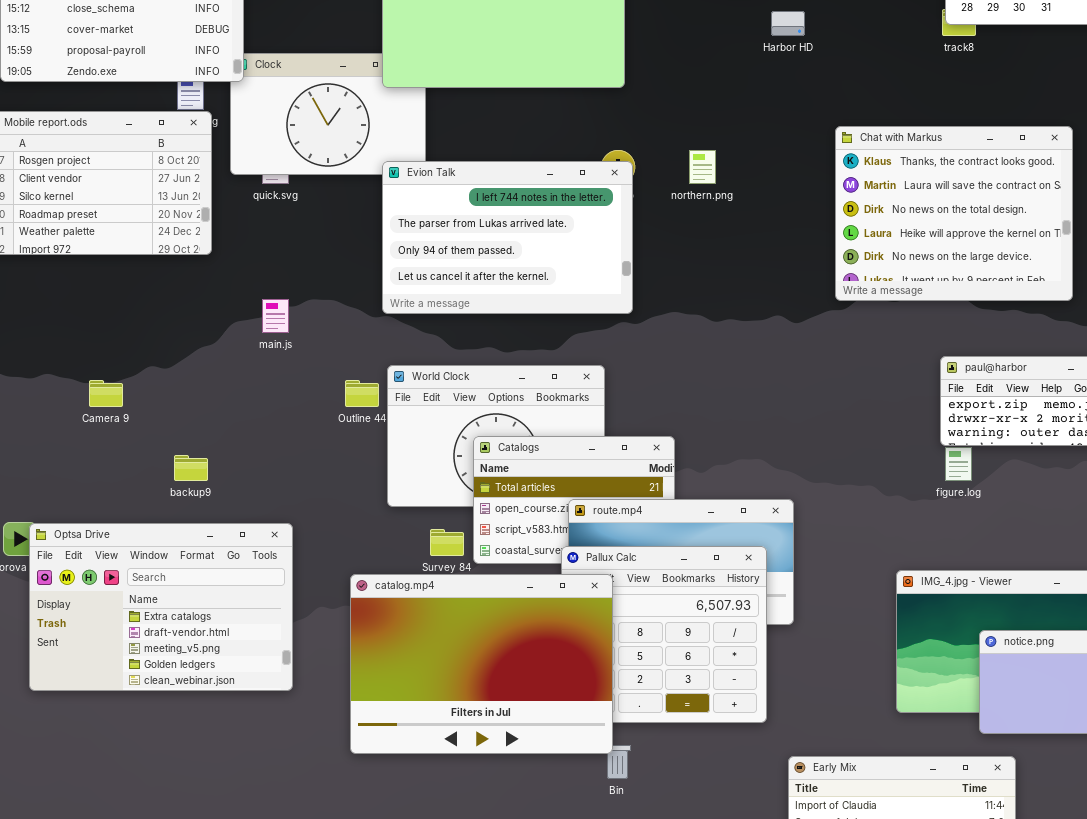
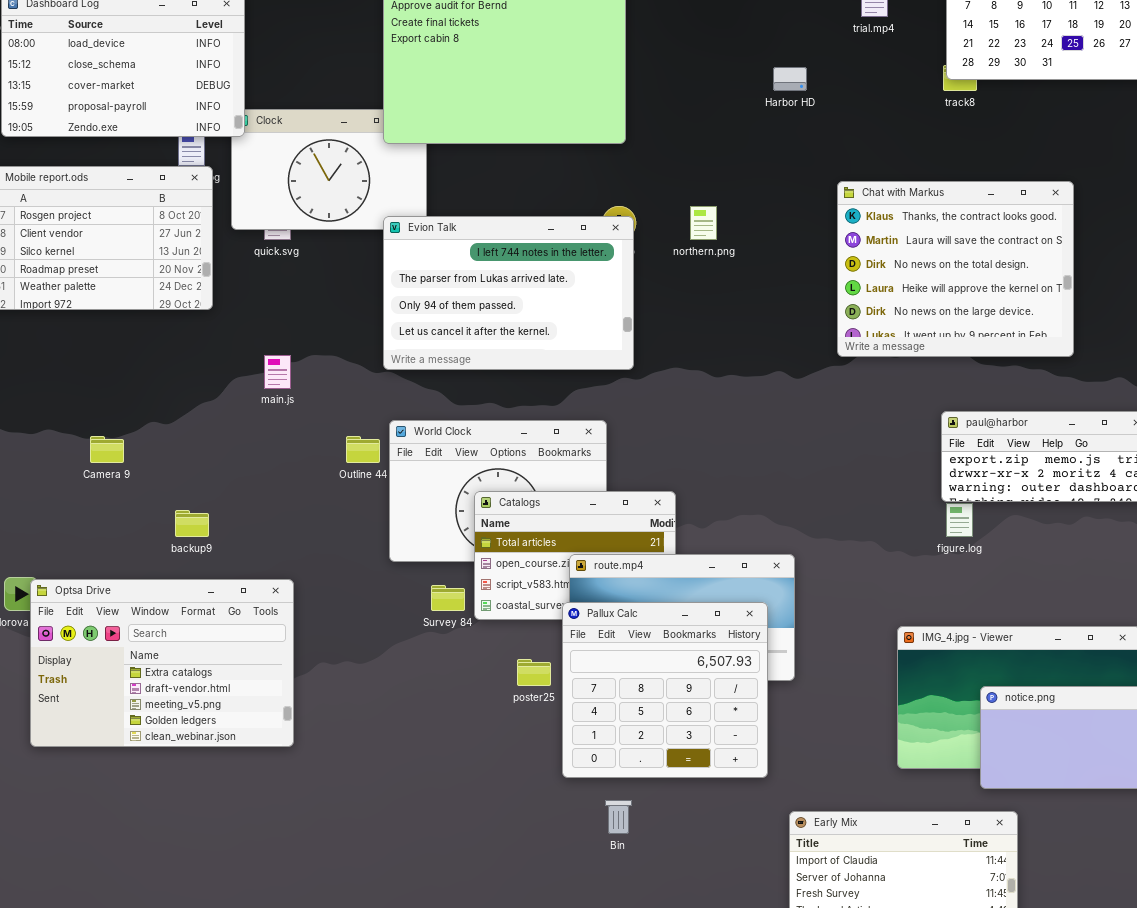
catalog.mp4: [350,574,613,754] -> none, closed

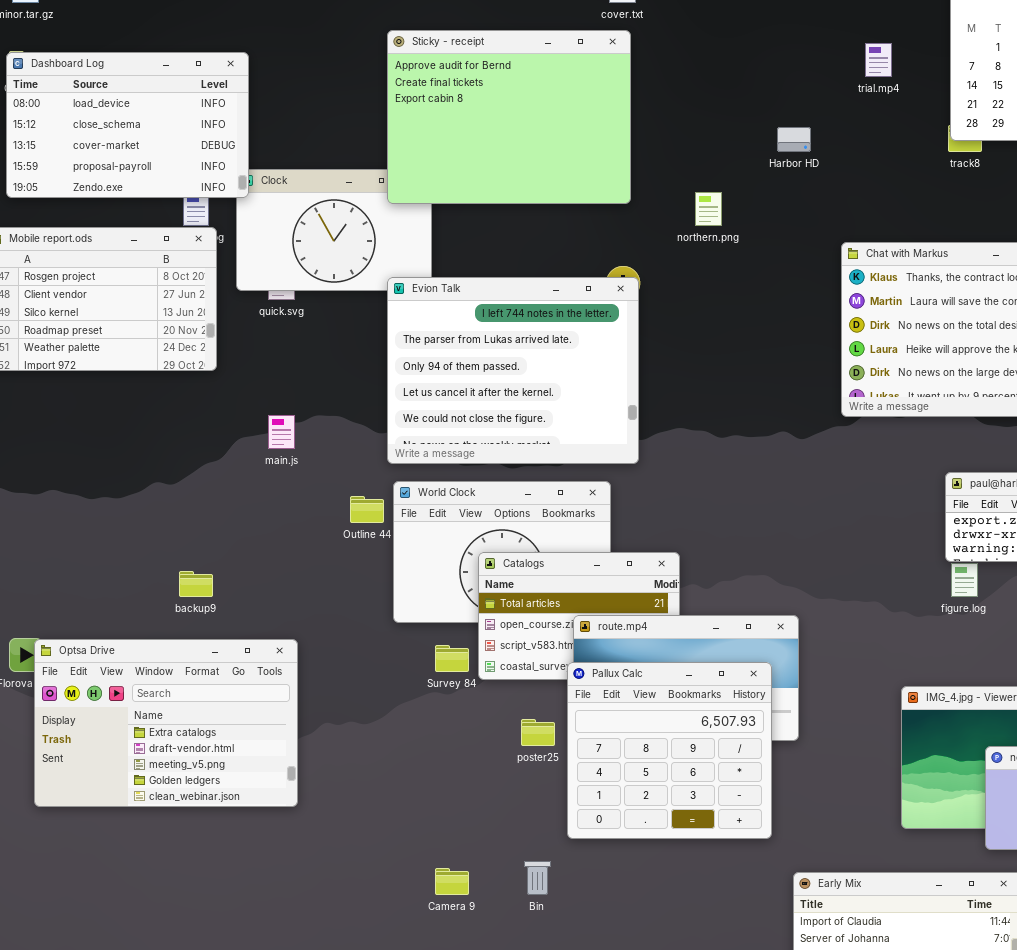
northern.png: [690,206,717,240] -> [695,192,722,226], moved
Evion Talk: [383,216,634,370] -> [387,277,639,464], resized
Camera 9: [90,436,124,463] -> [435,868,469,895], moved
Bin: [605,800,632,834] -> [524,861,551,895], moved

